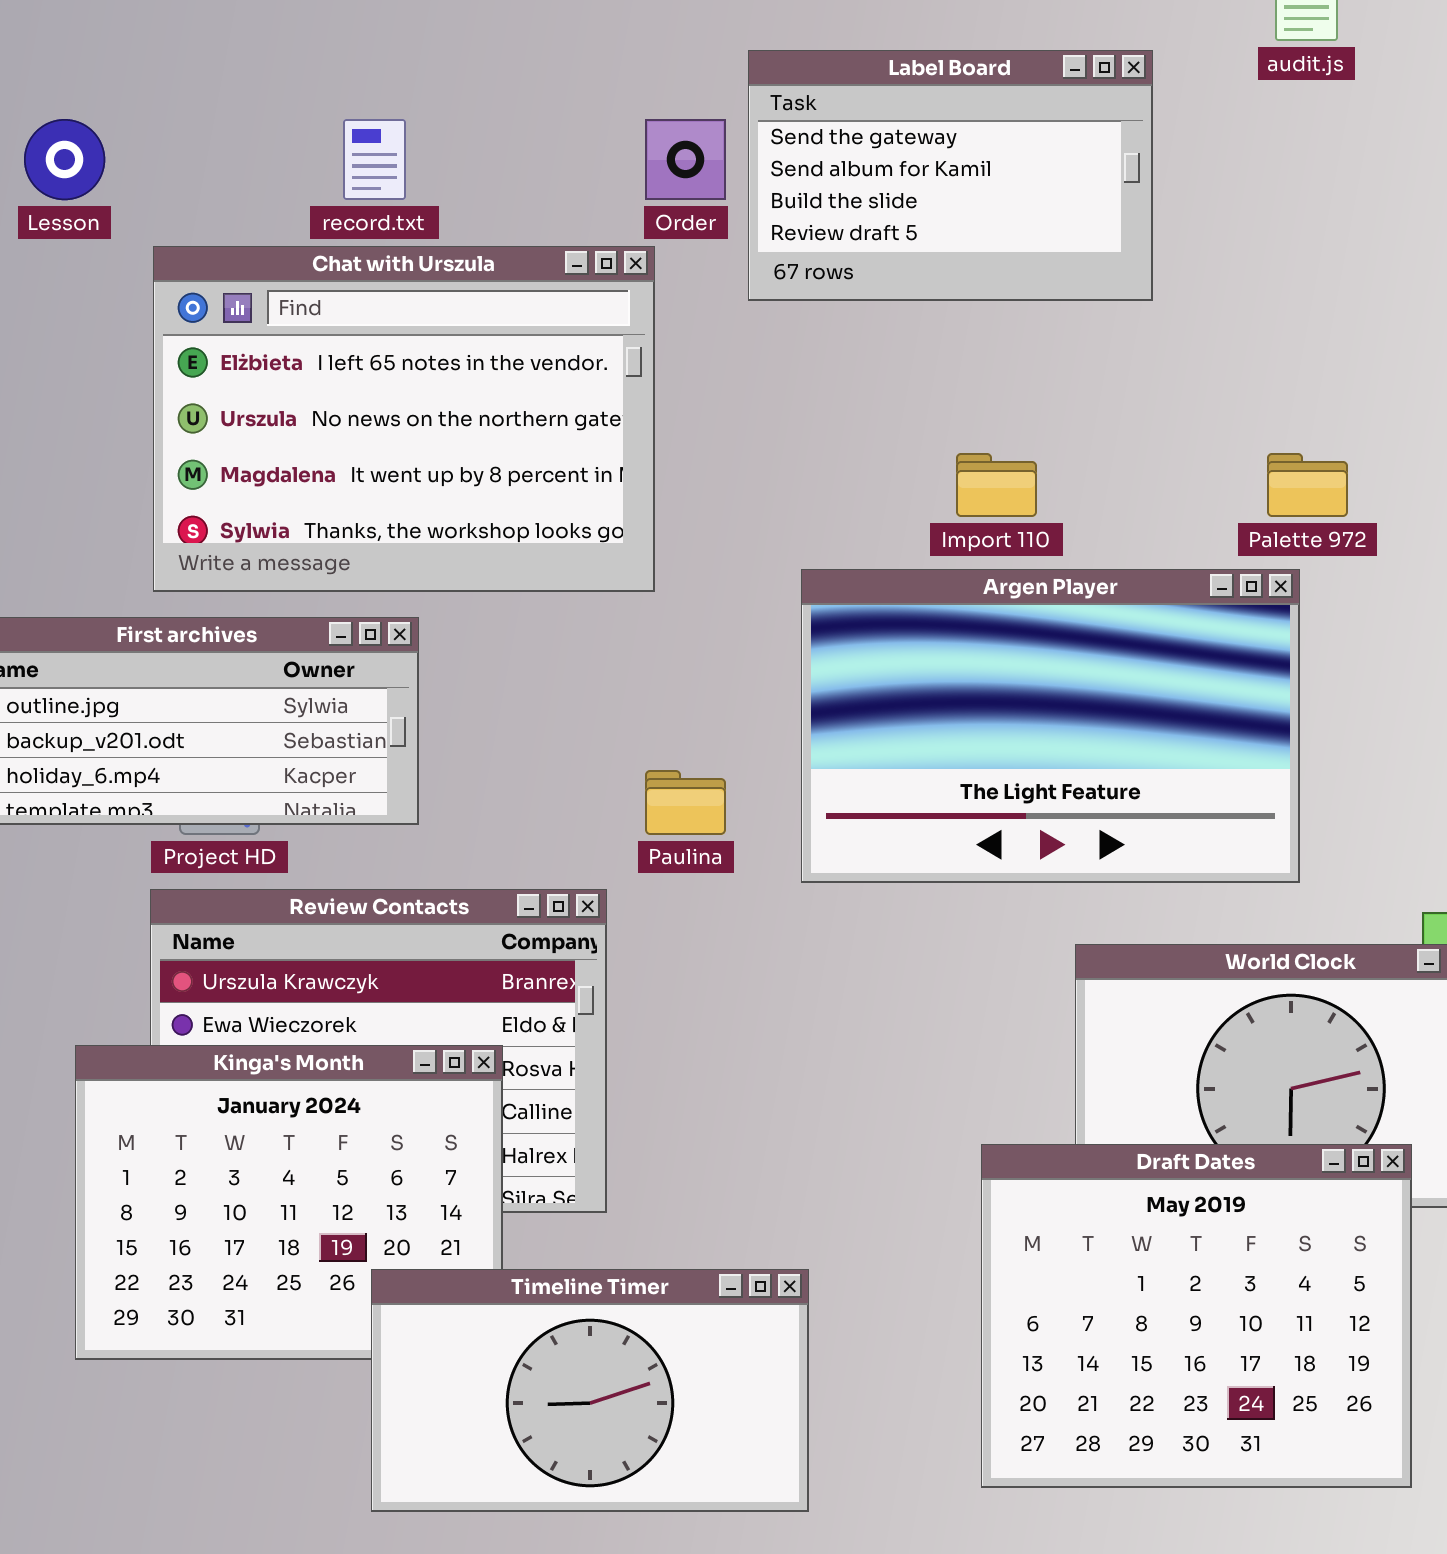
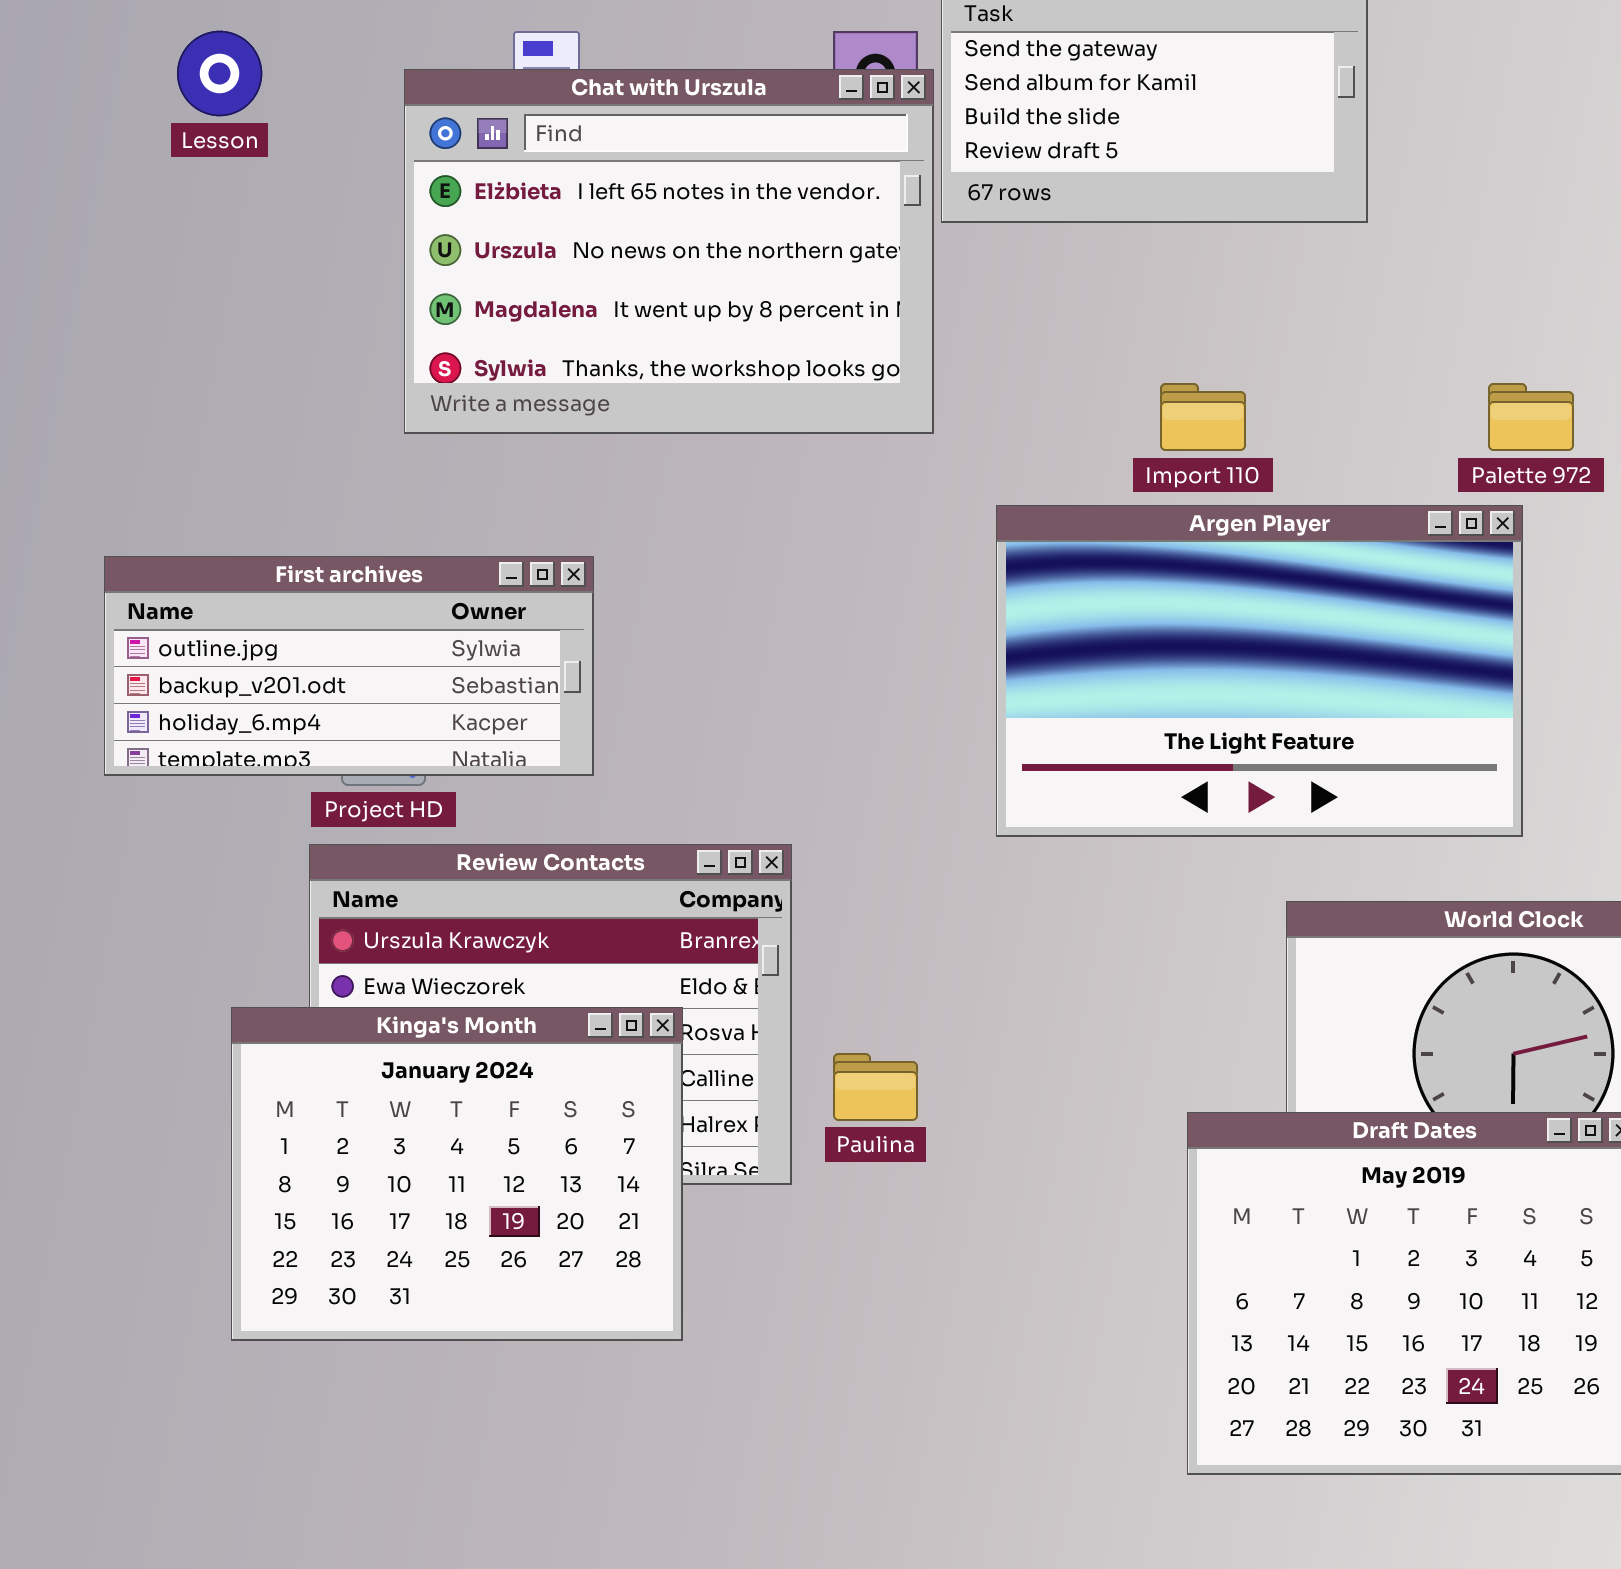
Chat with Urszula: [153,246,655,592] -> [404,69,934,434], moved
Paulina: [645,770,726,835] -> [833,1053,918,1121], moved
Timeline Timer: [371,1269,809,1512] -> none, closed

